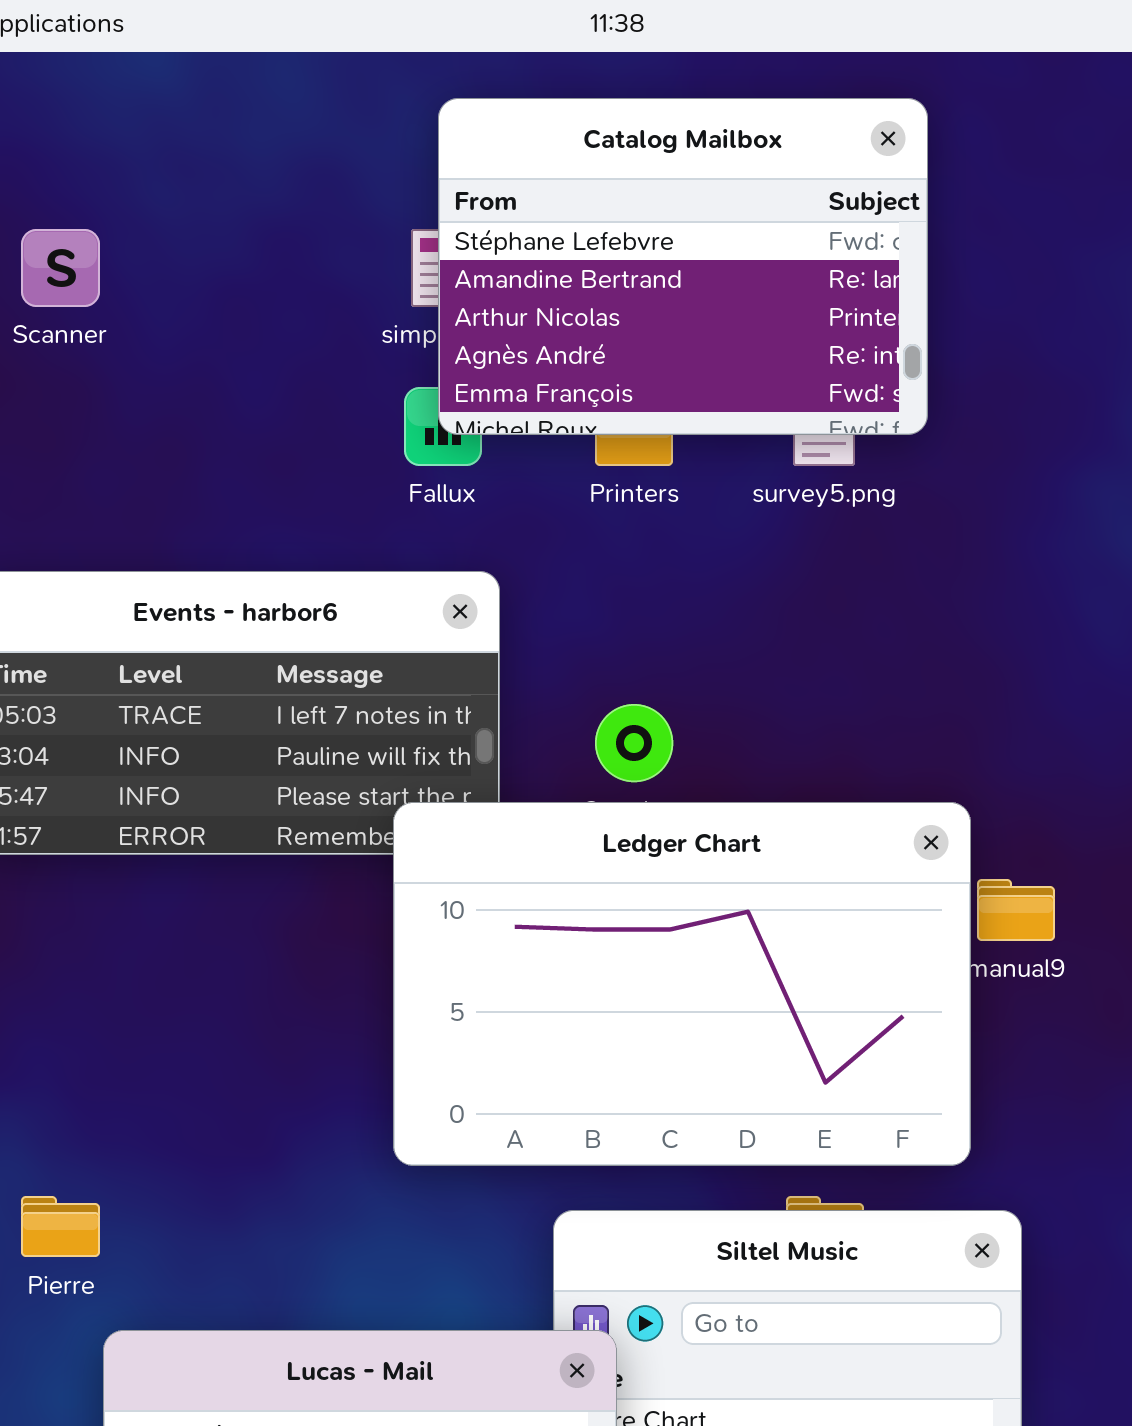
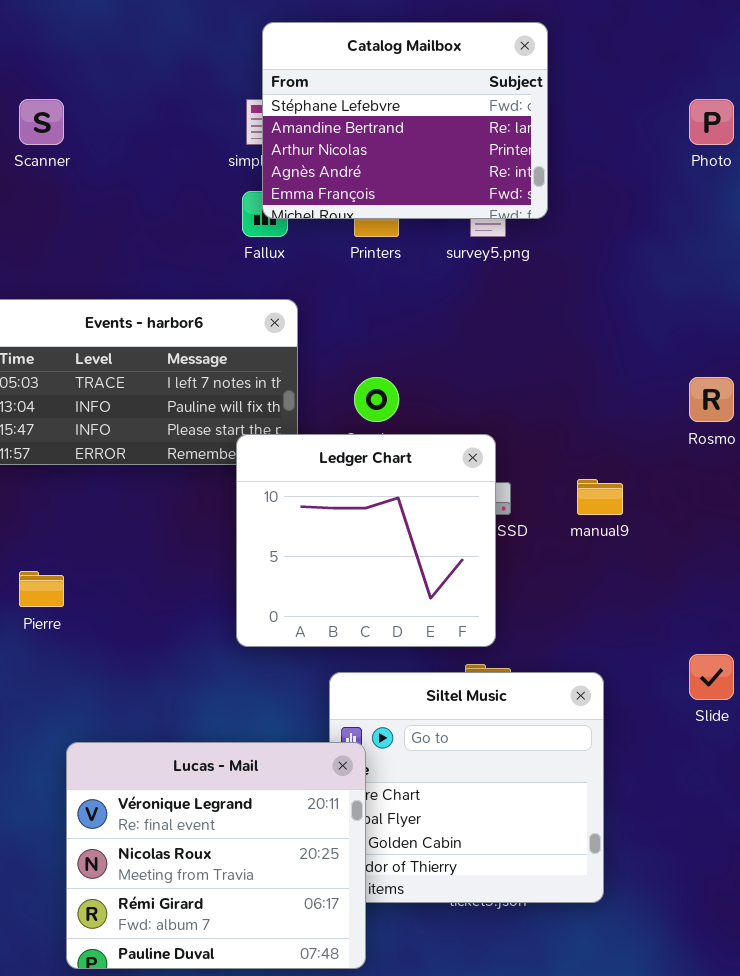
Ledger Chart: [393,802,971,1166] -> [236,434,496,647], resized
Pierre: [21,1196,100,1257] -> [19,571,64,607], moved

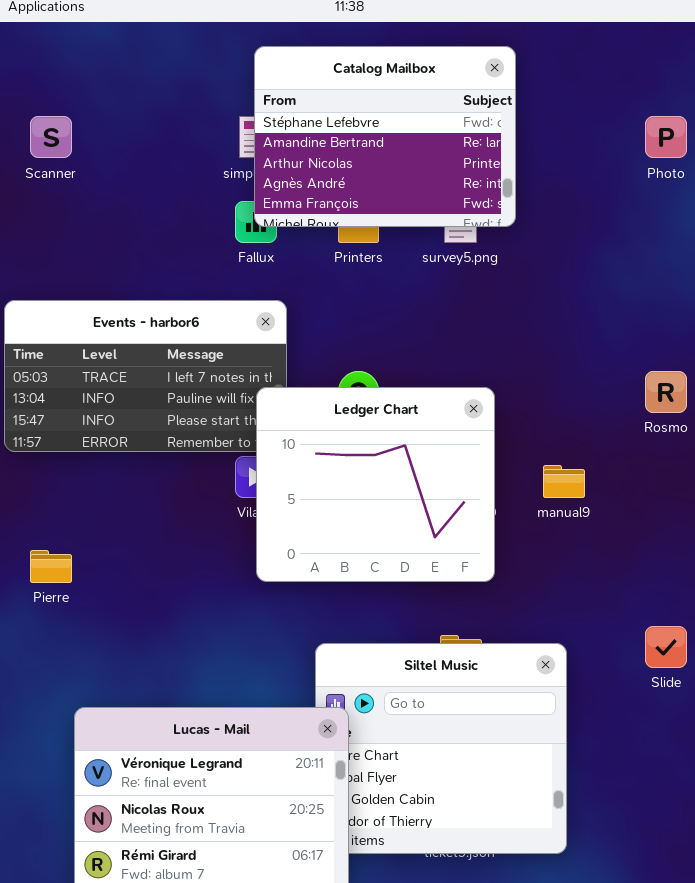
Ledger Chart: [236,434,496,647] -> [256,387,495,582], moved

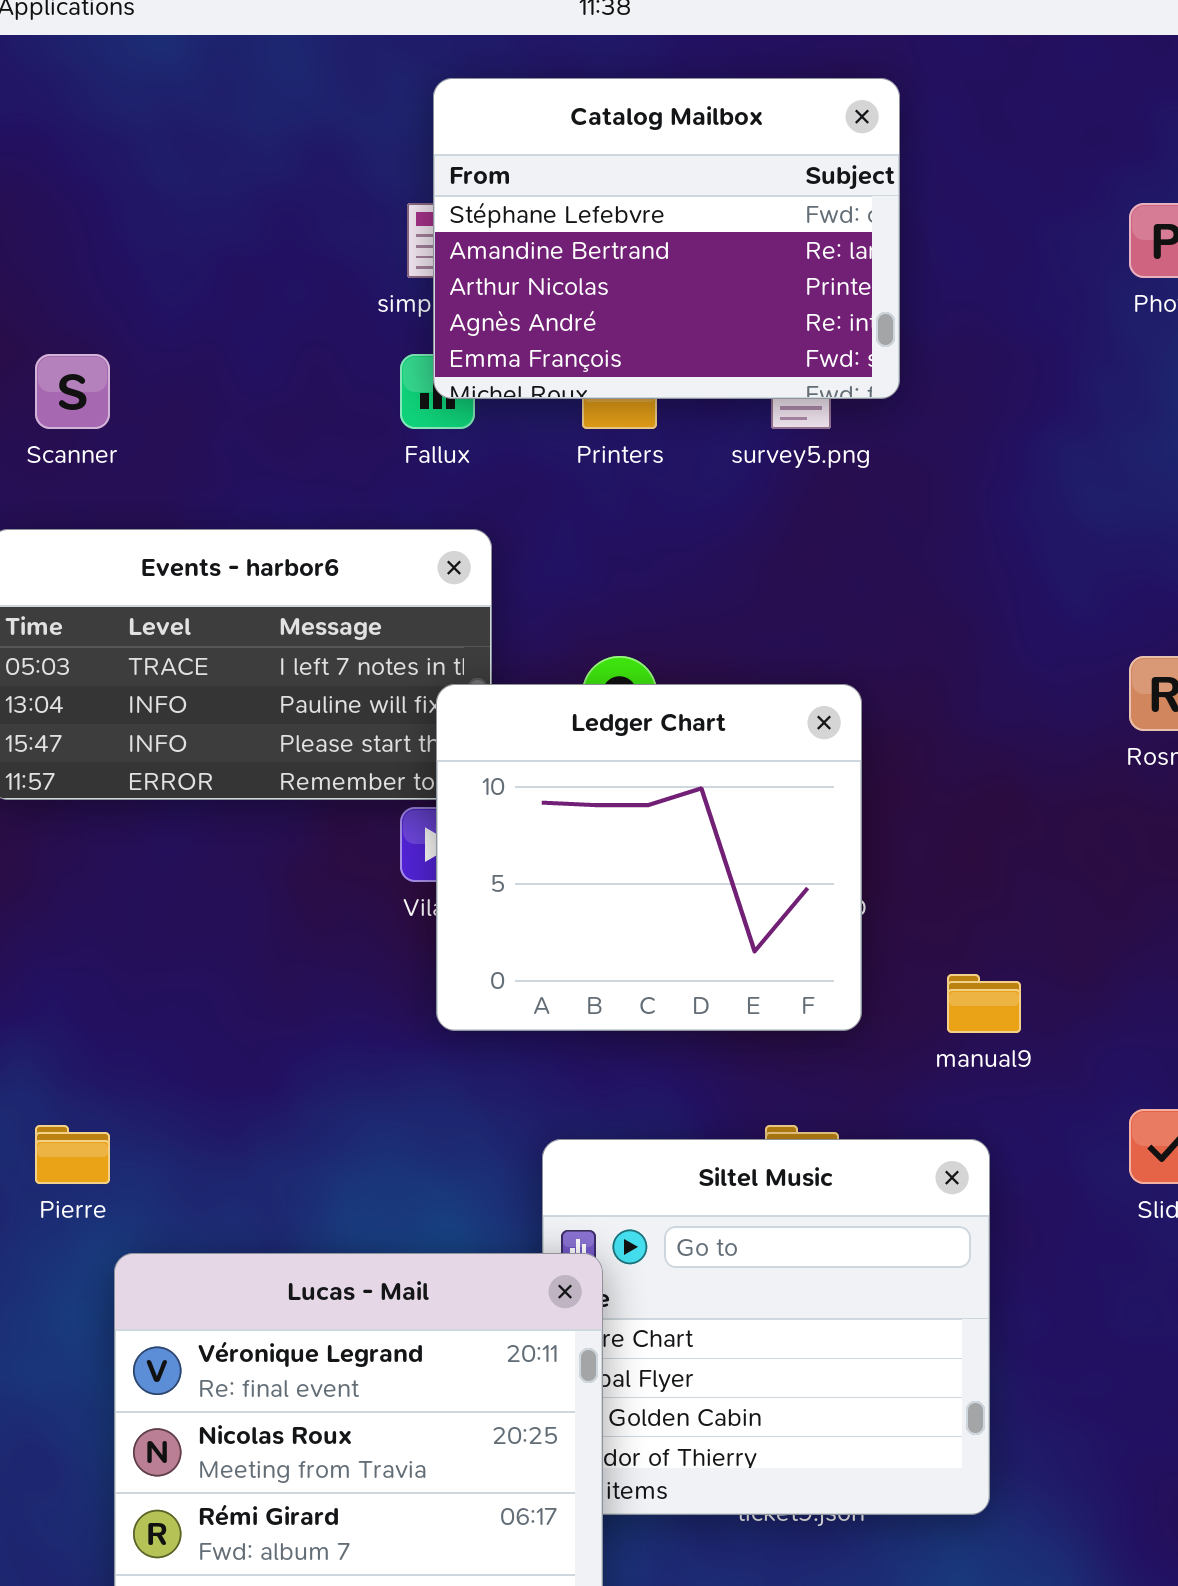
Scanner: [30,116,72,158] -> [35,354,110,429], moved
manual9: [543,465,585,498] -> [947,974,1021,1033], moved
Pierre: [30,550,72,583] -> [35,1125,110,1184], moved

